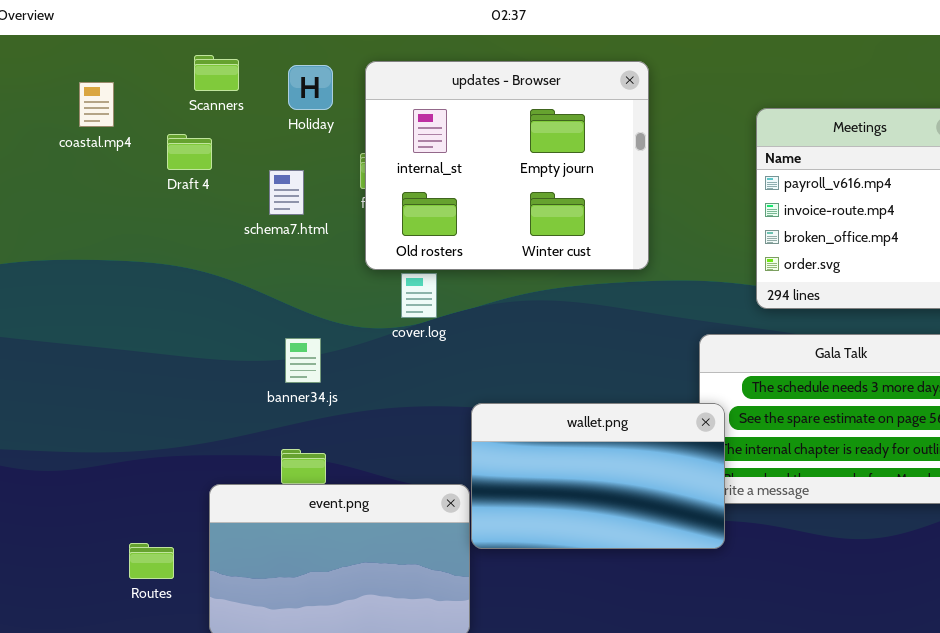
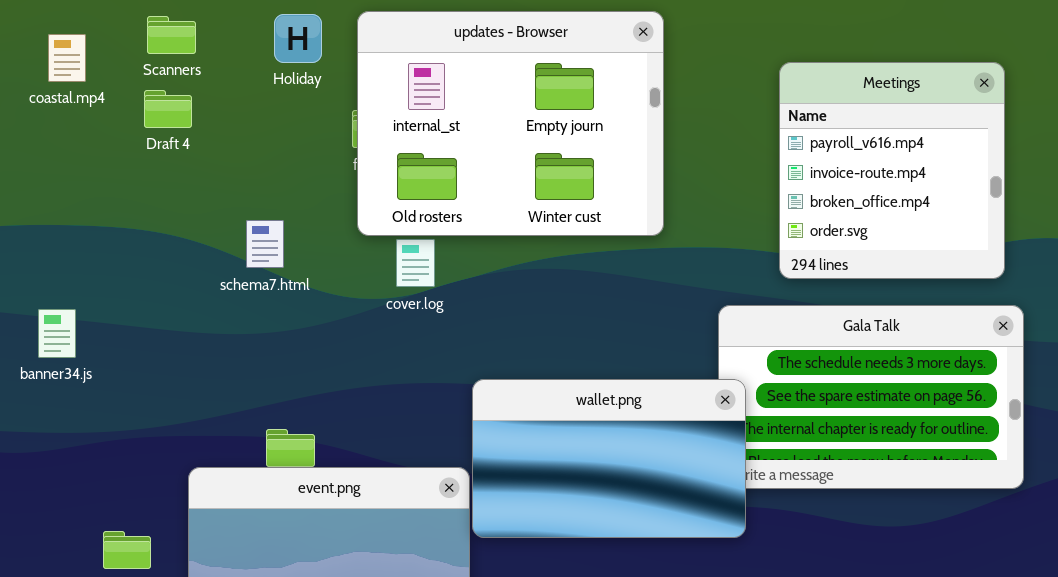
Scanners: [194,55,239,91] -> [147,16,196,54], moved
schema7.html: [269,170,304,215] -> [246,220,284,268], moved
banner34.js: [285,338,321,383] -> [38,309,76,358], moved

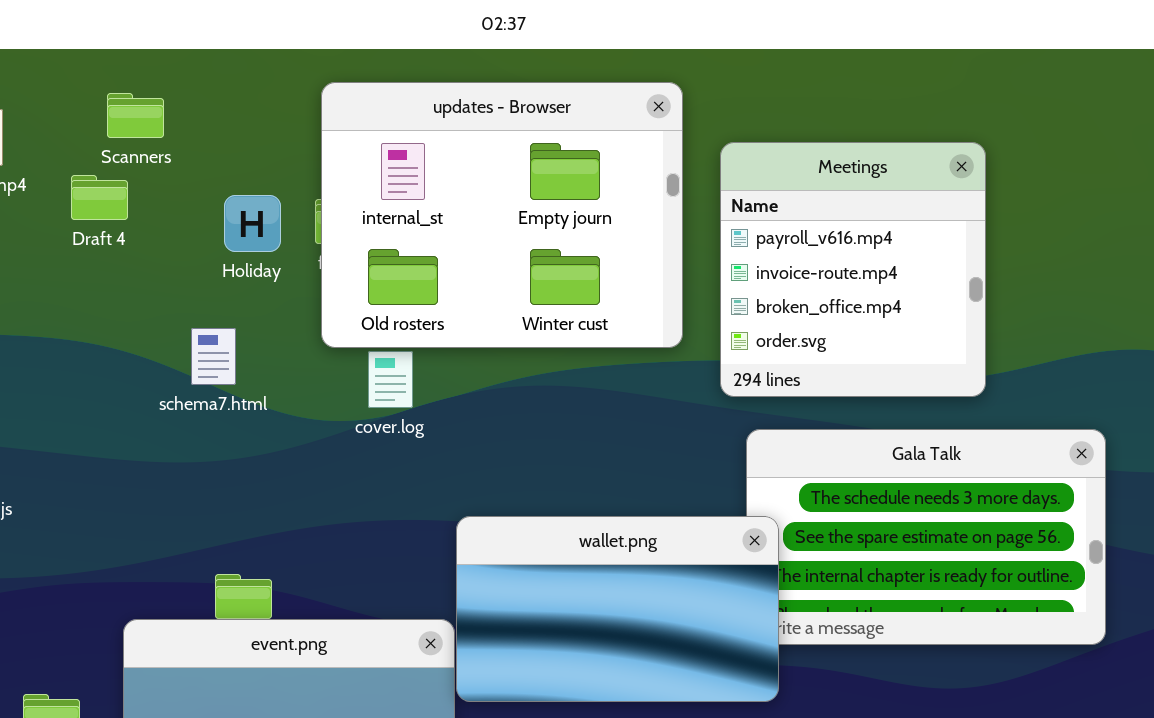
Holiday: [274,14,322,63] -> [224,195,281,252], moved
Scanners: [147,16,196,54] -> [107,93,164,138], moved
Meetings: [779,62,1005,279] -> [720,142,986,397], moved

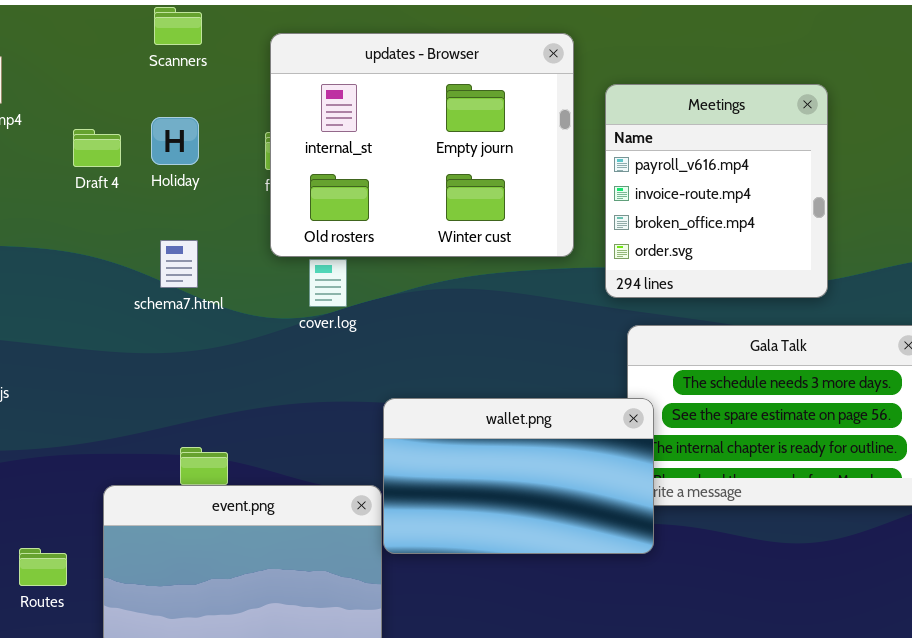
Scanners: [107,93,164,138] -> [154,7,202,45], moved
Draft 4: [71,175,128,220] -> [73,129,121,167], moved
Holiday: [224,195,281,252] -> [151,117,199,165], moved

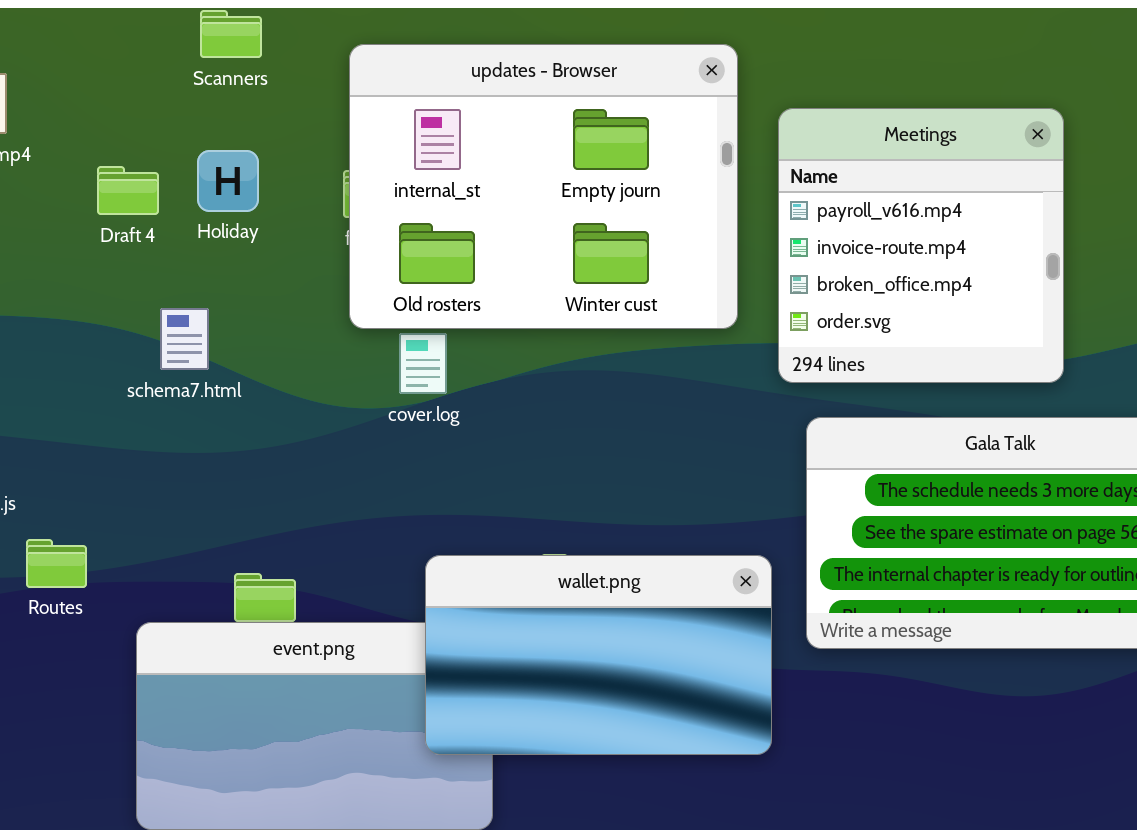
schema7.html: [160,240,198,288] -> [160,308,209,370], moved
wallet.png: [383,398,654,554] -> [425,555,772,755], moved
Routes: [19,548,67,586] -> [26,539,87,588], moved

